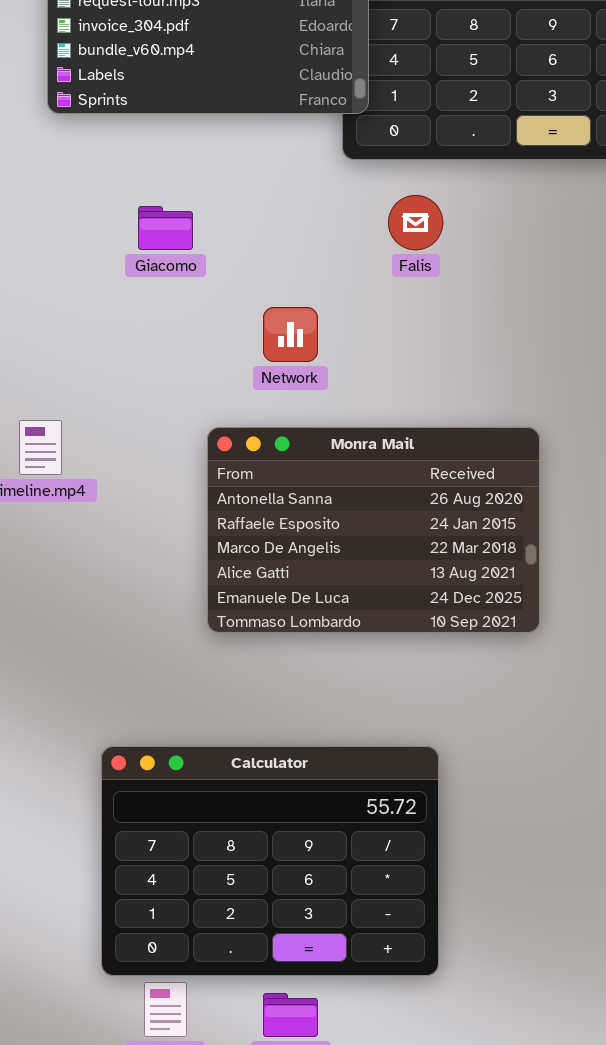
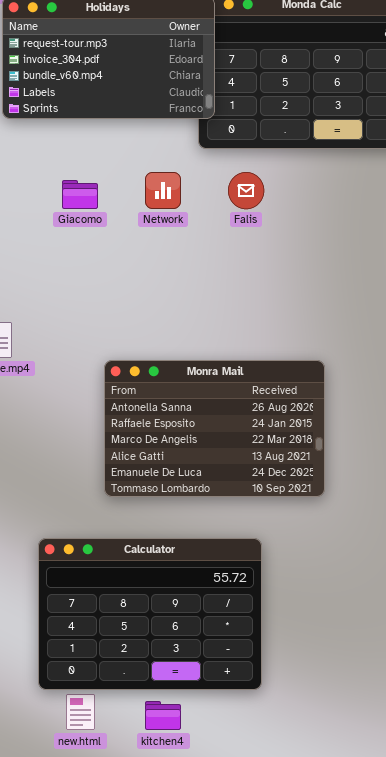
Network: [263,307,318,362] -> [145,172,181,209], moved
Monra Mail: [207,427,540,633] -> [104,360,325,497], moved

